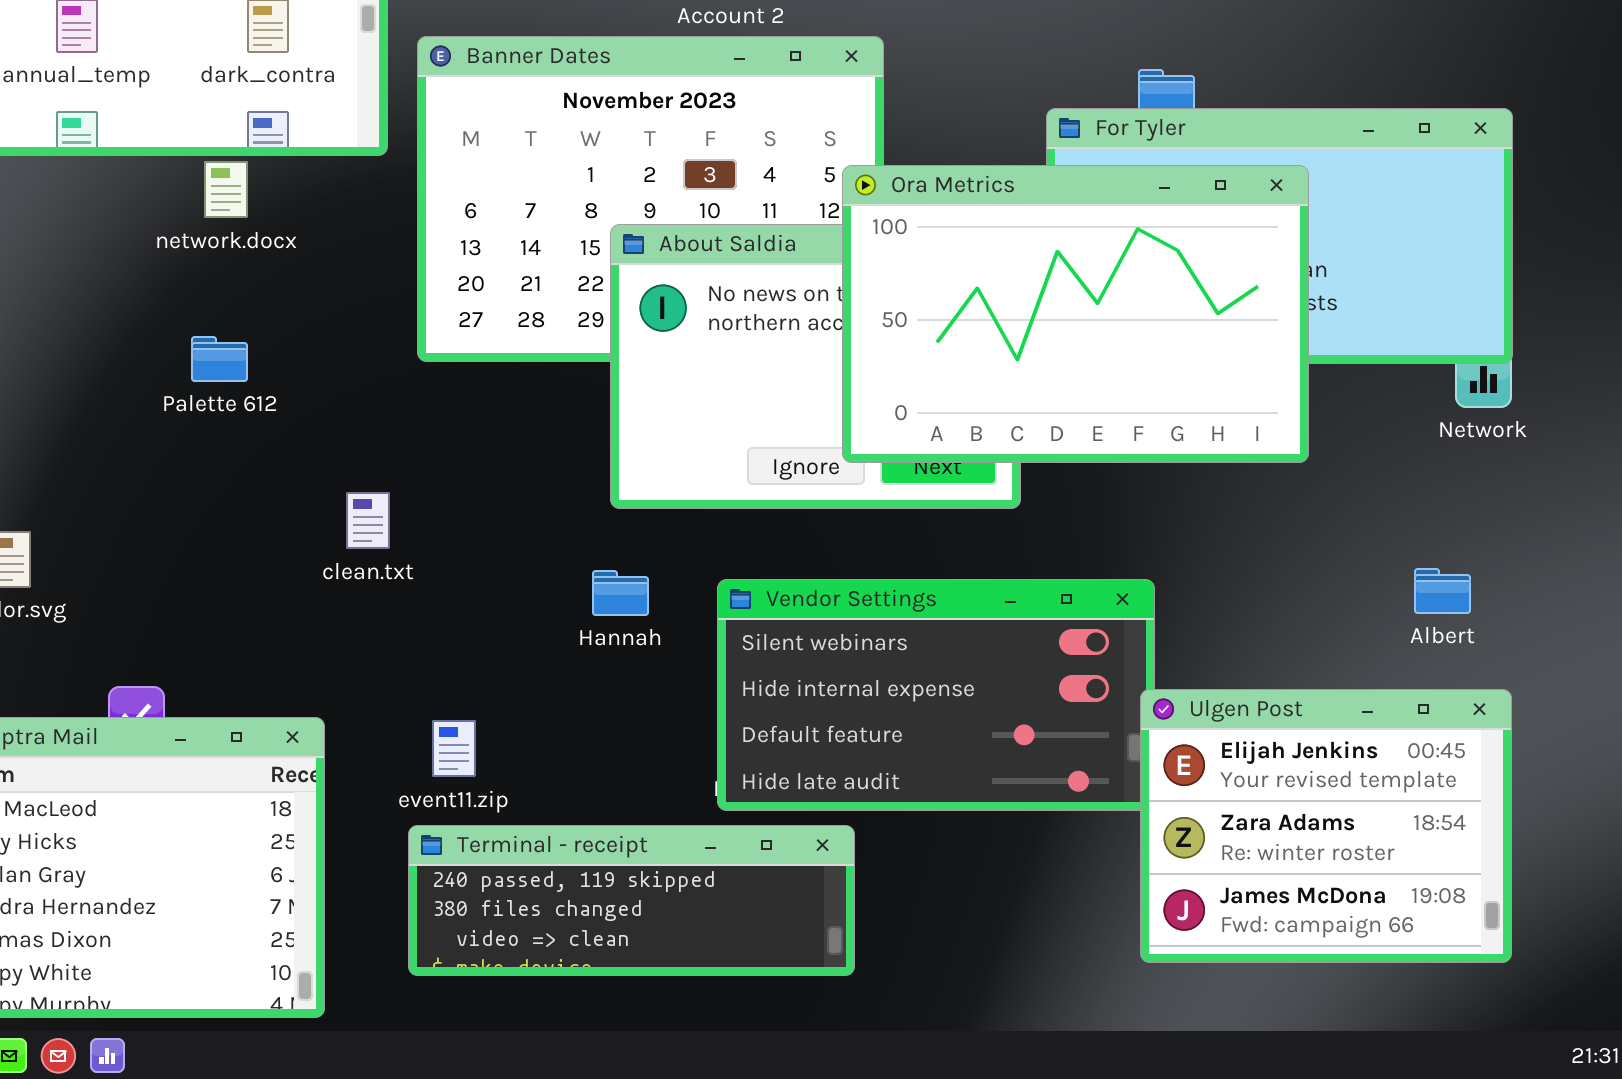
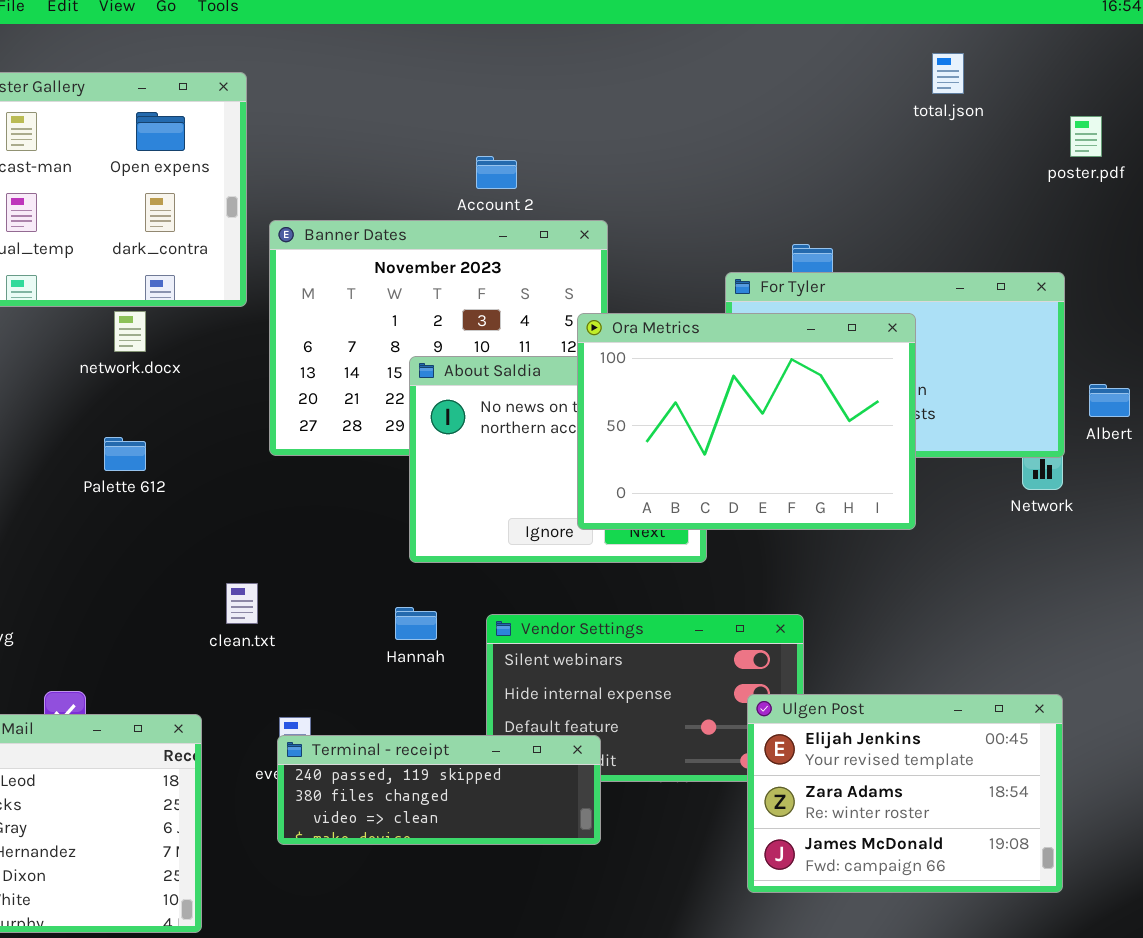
clean.txt: [346,492,390,549] -> [226,583,258,624], moved
Albert: [1414,568,1471,614] -> [1089,384,1130,417], moved
Ulgen Post: [1140,689,1512,963] -> [747,694,1063,893], resized
Terminal - receipt: [408,825,855,976] -> [277,735,601,845], moved

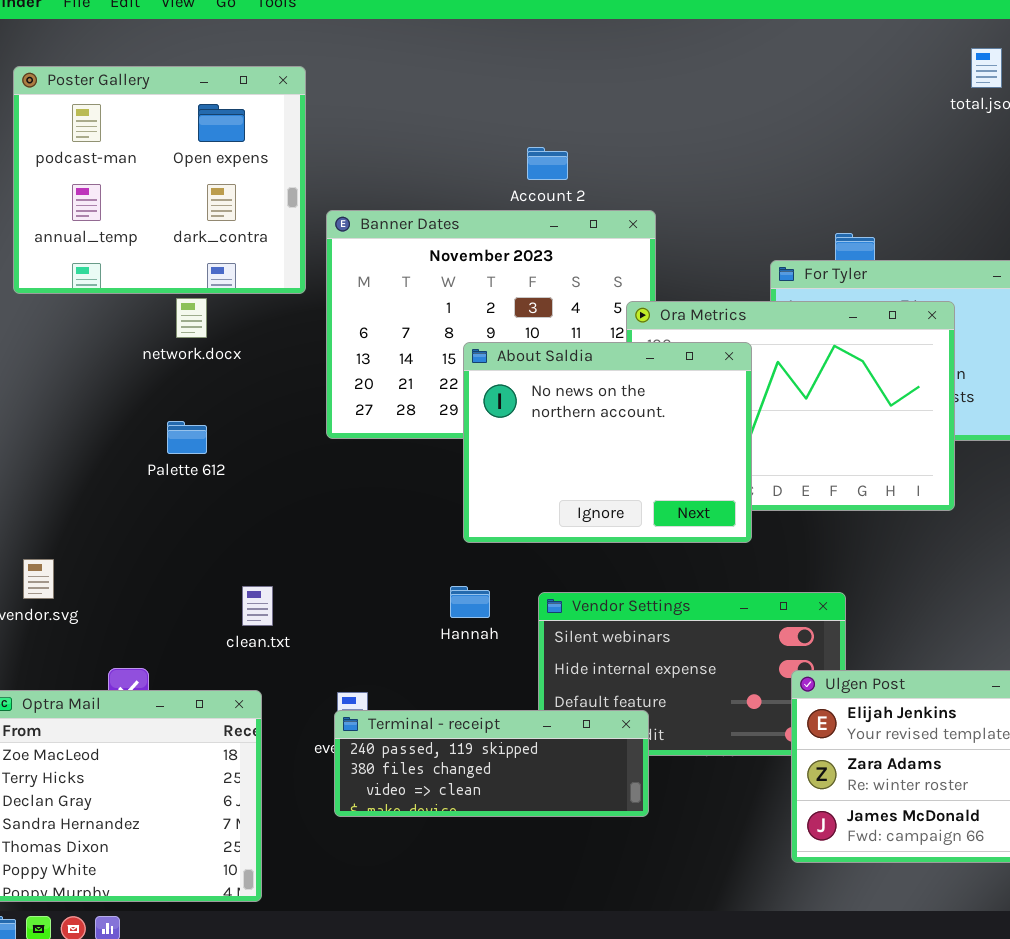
About Saldia: [409,356,707,563] -> [463,342,752,543], raised
clean.txt: [226,583,258,624] -> [242,586,273,626], moved

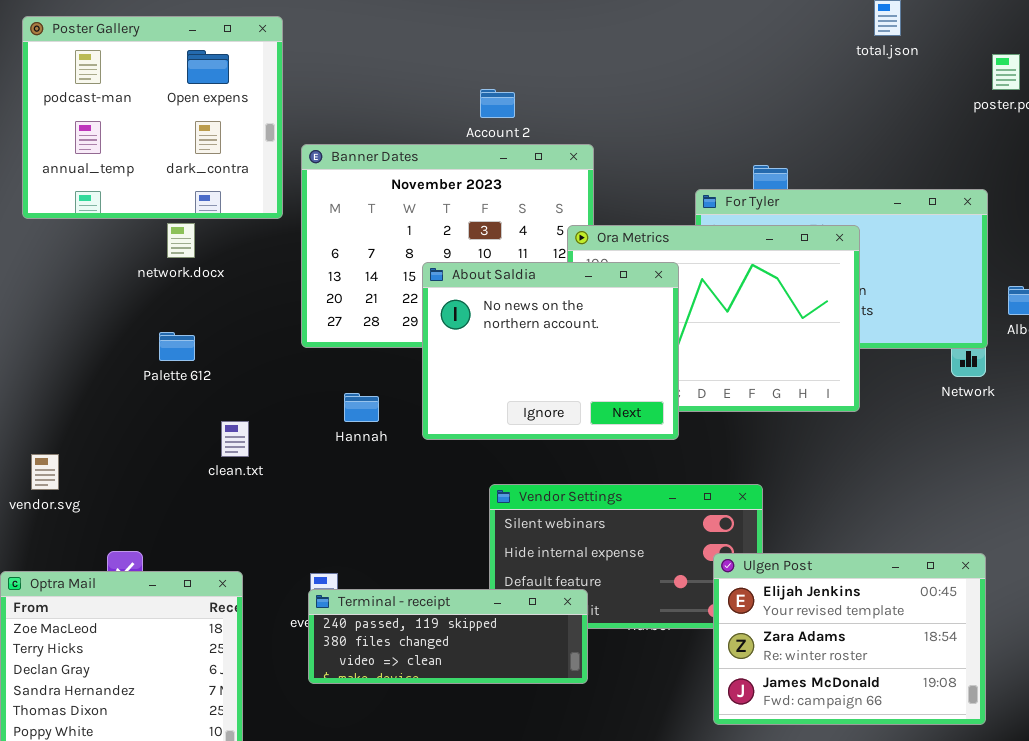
clean.txt: [242,586,273,626] -> [221,421,249,457], moved
Hannah: [450,586,490,618] -> [344,393,379,422], moved

